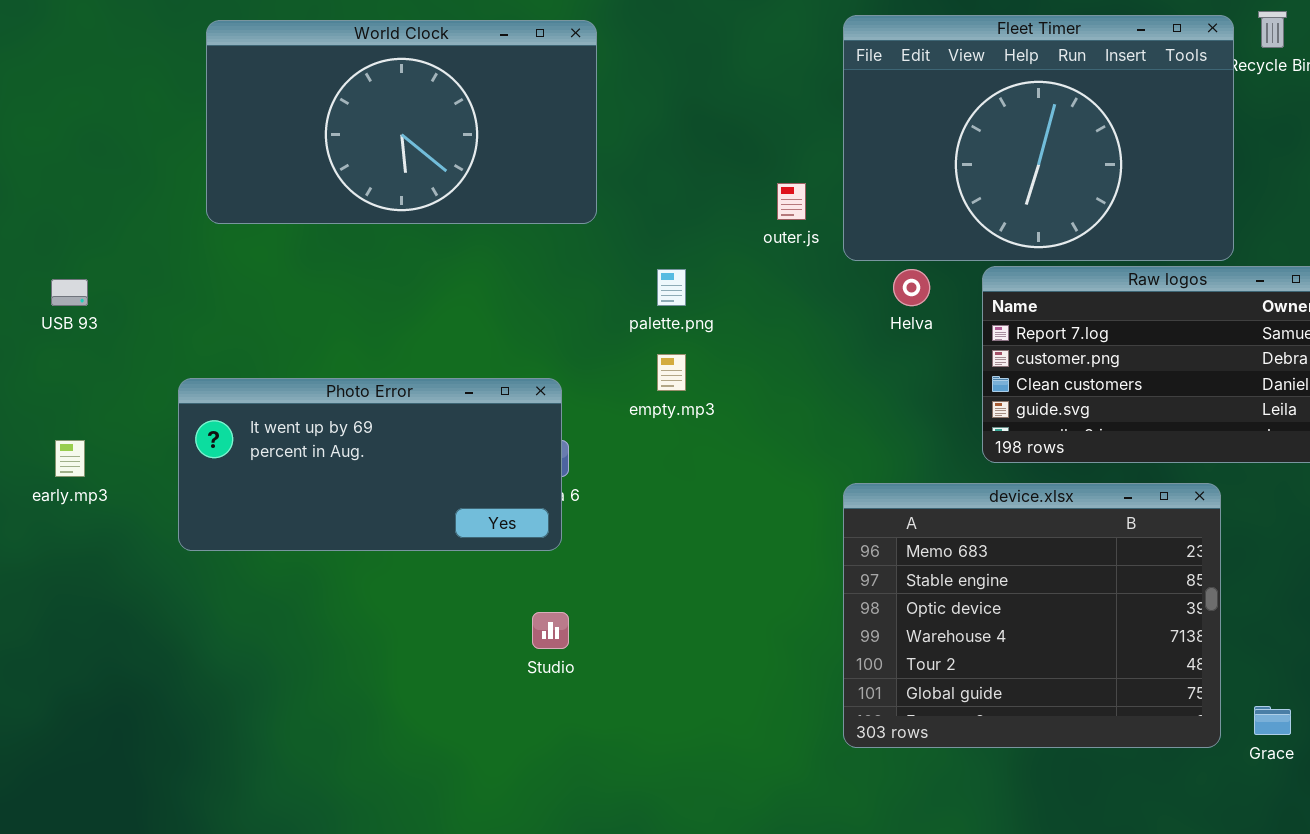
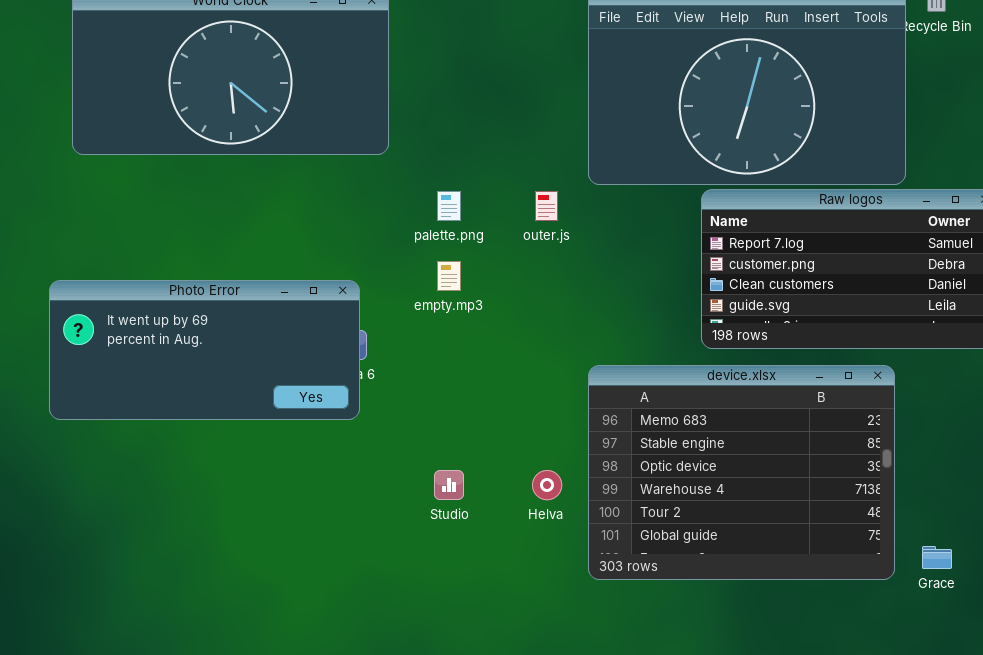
outer.js: [777,183,806,220] -> [535,191,558,221], moved
Helva: [893,269,930,306] -> [532,470,562,500], moved
Studio: [532,612,569,649] -> [434,470,464,500], moved

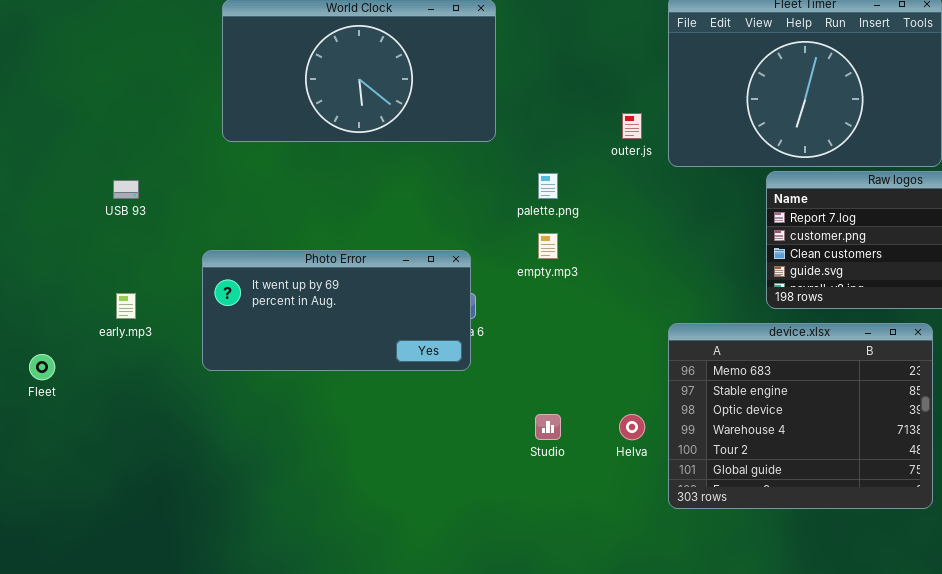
outer.js: [535,191,558,221] -> [622,113,642,139], moved

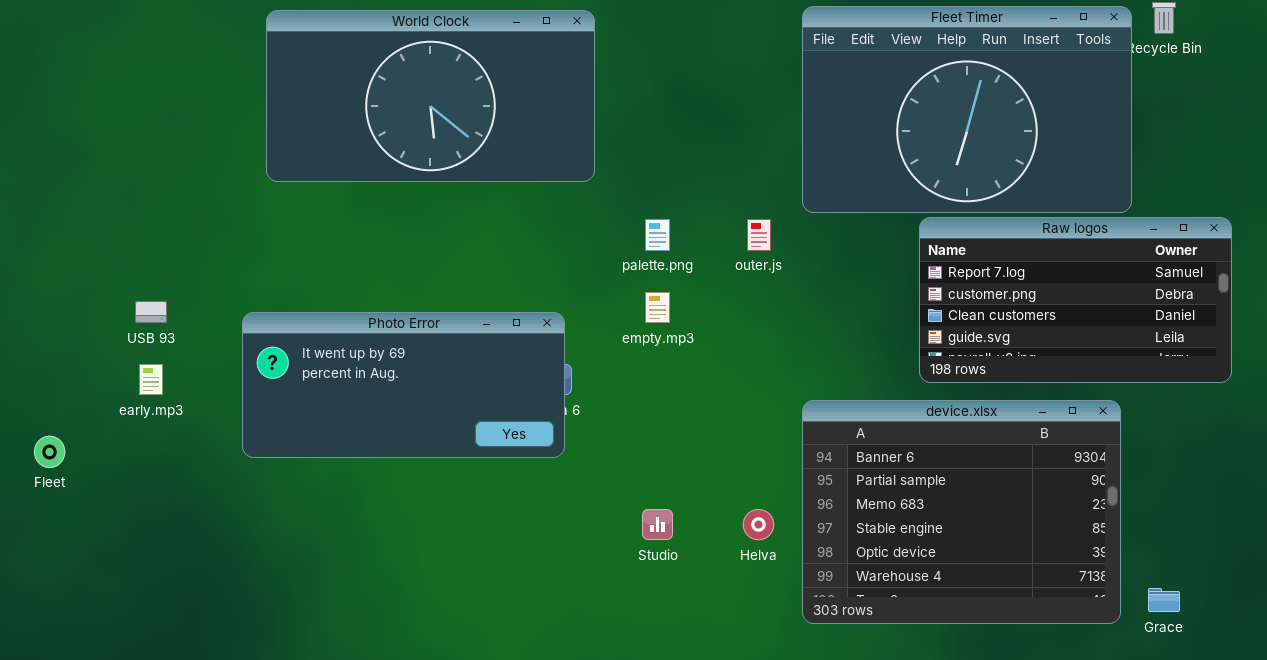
outer.js: [622,113,642,139] -> [747,219,771,251], moved
USB 93: [113,180,139,199] -> [135,301,167,323], moved
device.xlsx: [668,323,933,509] -> [802,400,1121,624], scrolled up 2 rows

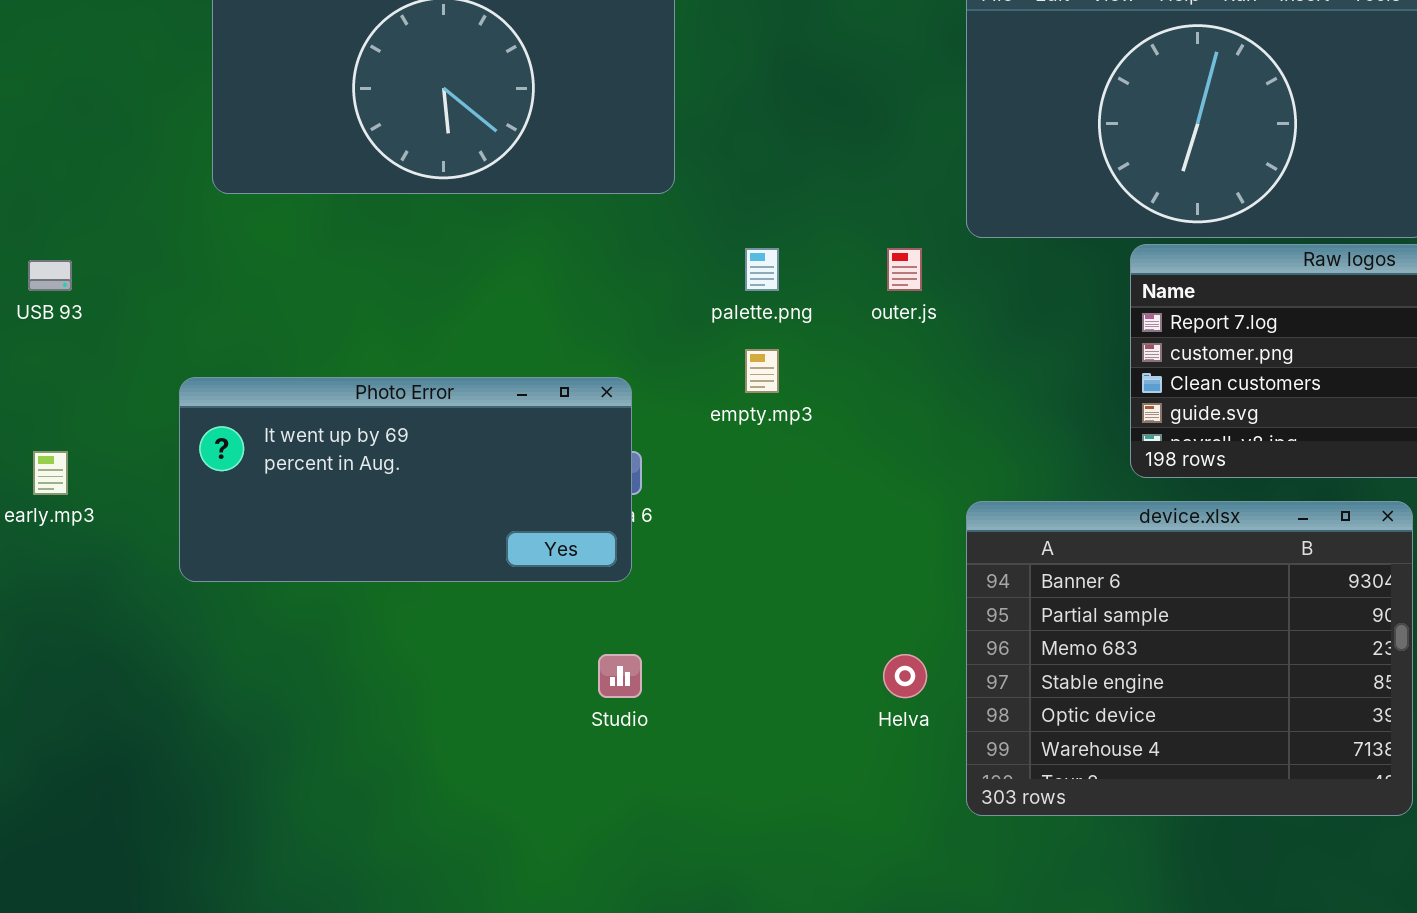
USB 93: [135,301,167,323] -> [28,260,72,291], moved
Studio: [642,509,673,540] -> [598,654,642,698], moved

